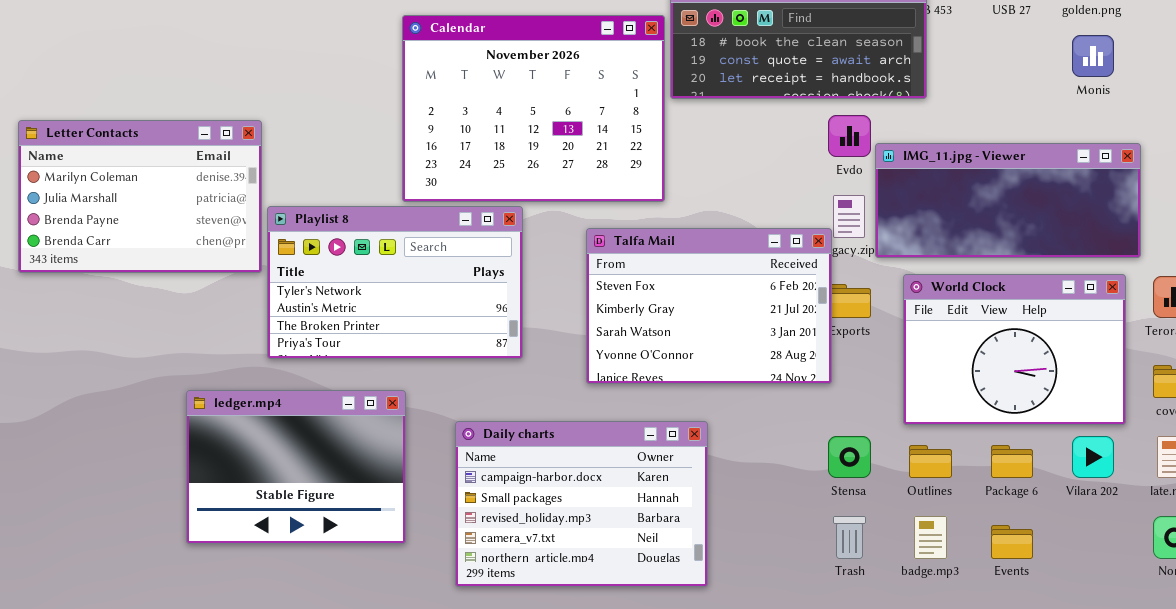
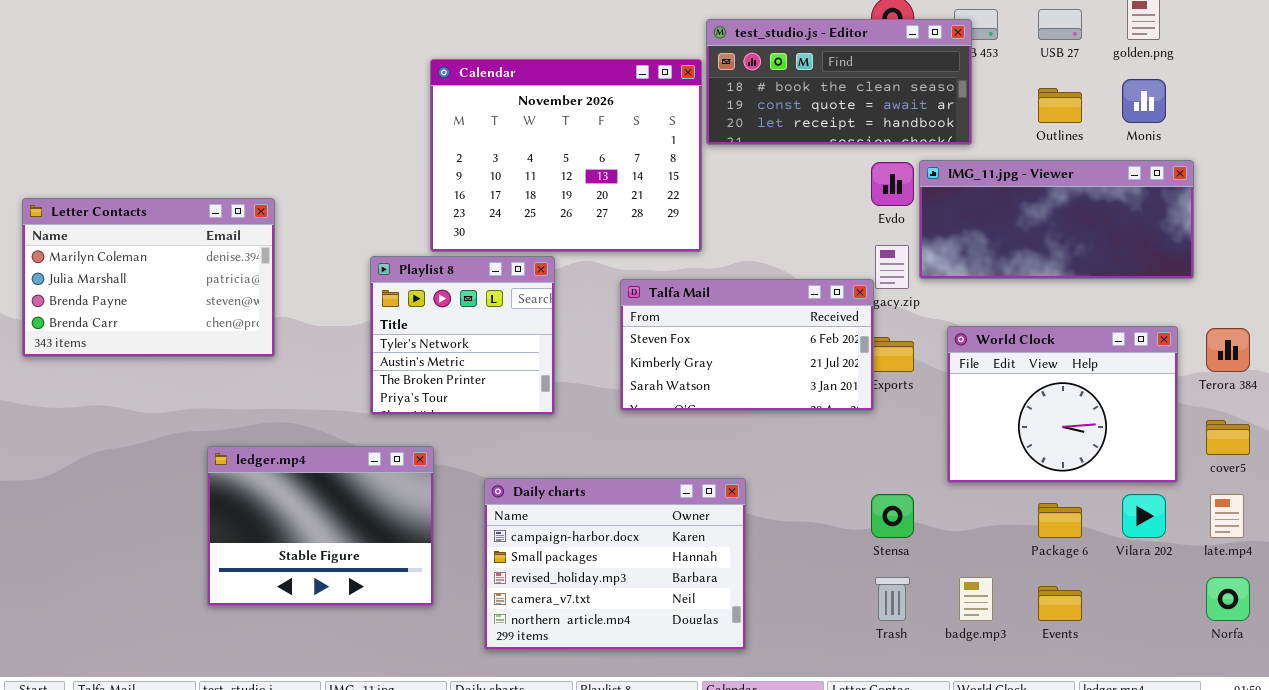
Letter Contacts: [18,120,262,273] -> [22,198,275,357], moved
IMG_11.jpg - Viewer: [875,143,1141,258] -> [919,160,1194,279], moved
Playlist 8: [267,206,523,359] -> [370,256,555,415], resized
Talfa Mail: [586,228,832,384] -> [620,279,874,411], resized
Outlines: [909,445,952,478] -> [1038,88,1082,123], moved

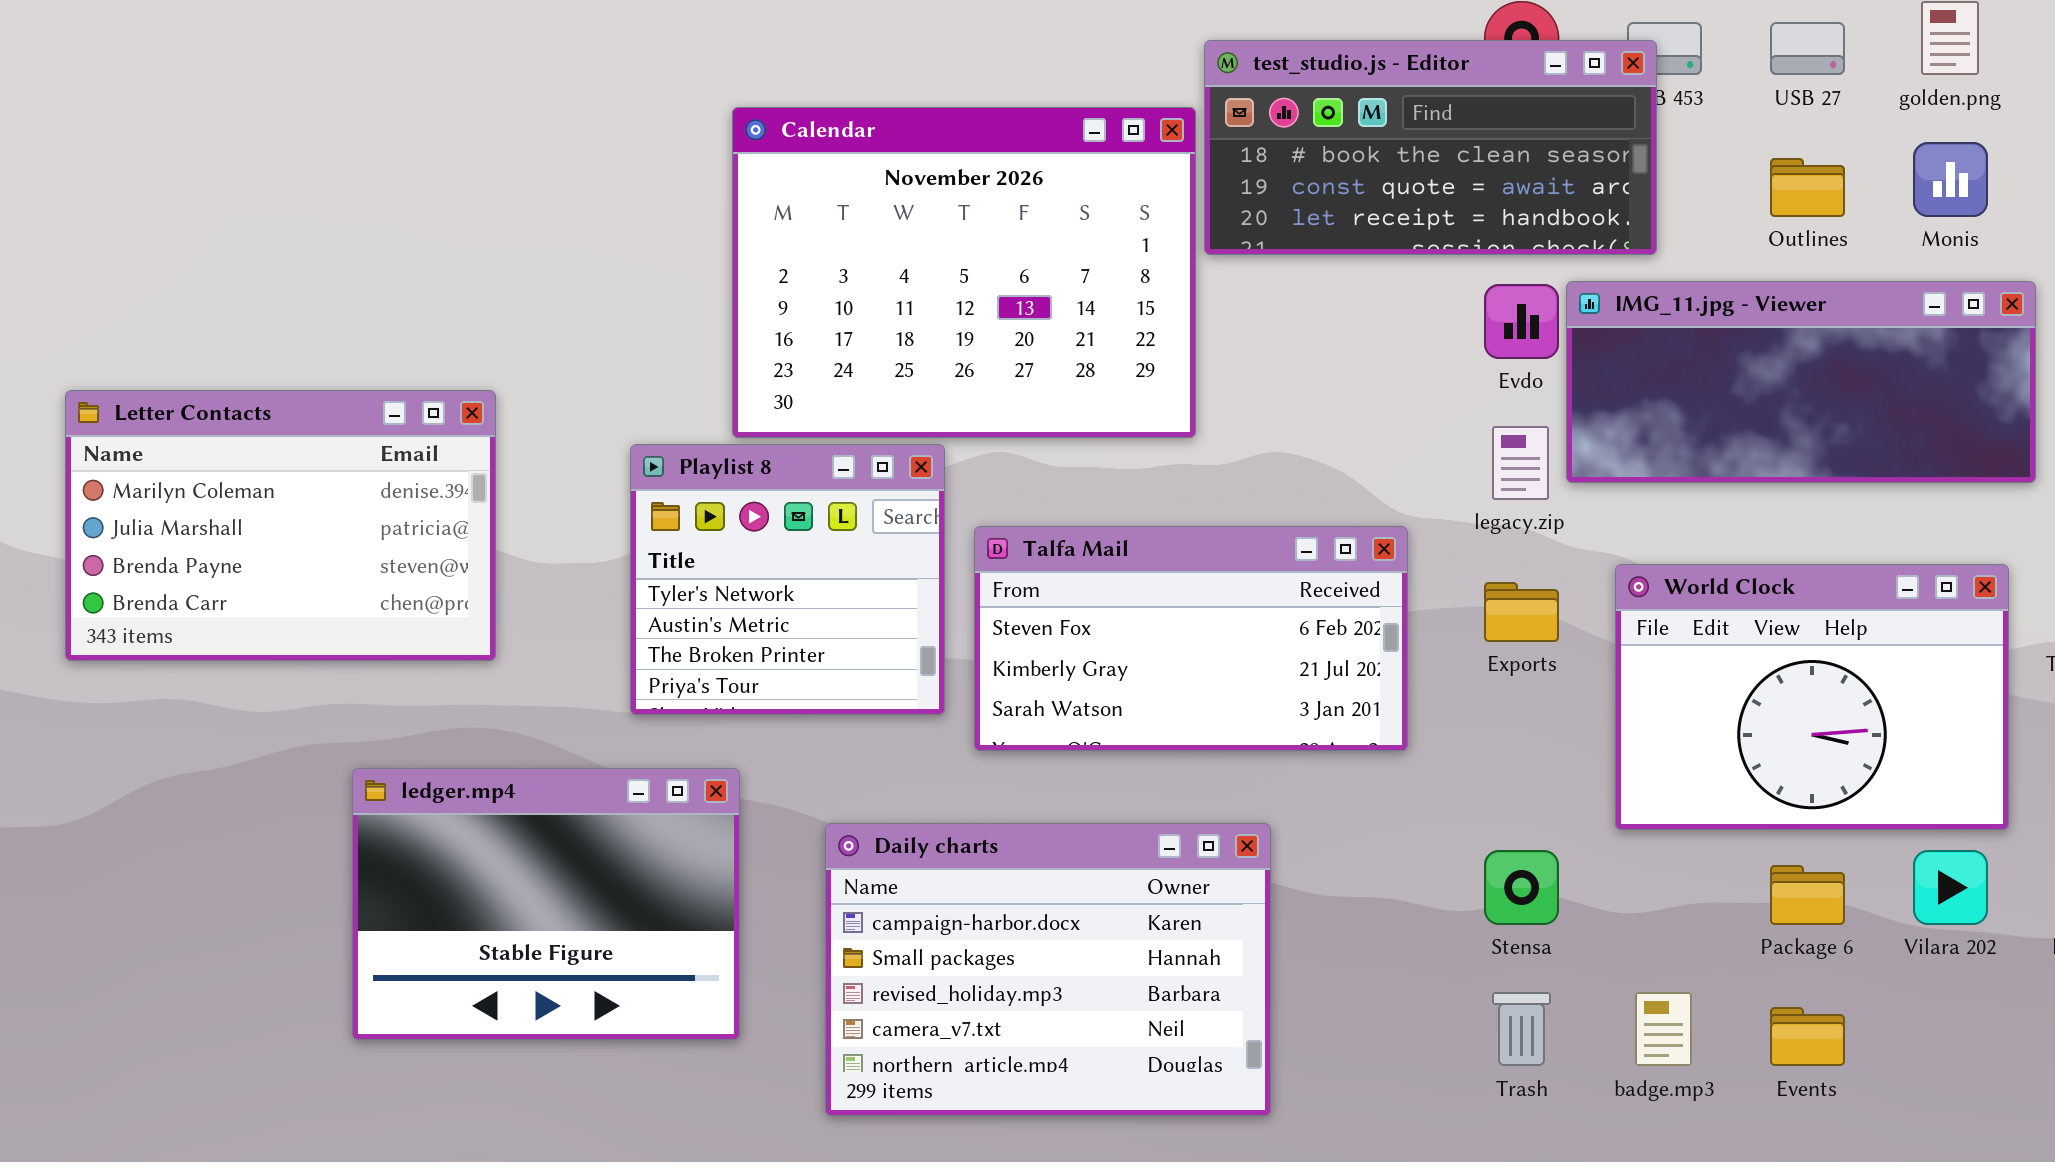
Letter Contacts: [22,198,275,357] -> [65,390,496,661], moved
Talfa Mail: [620,279,874,411] -> [974,526,1408,751], moved

